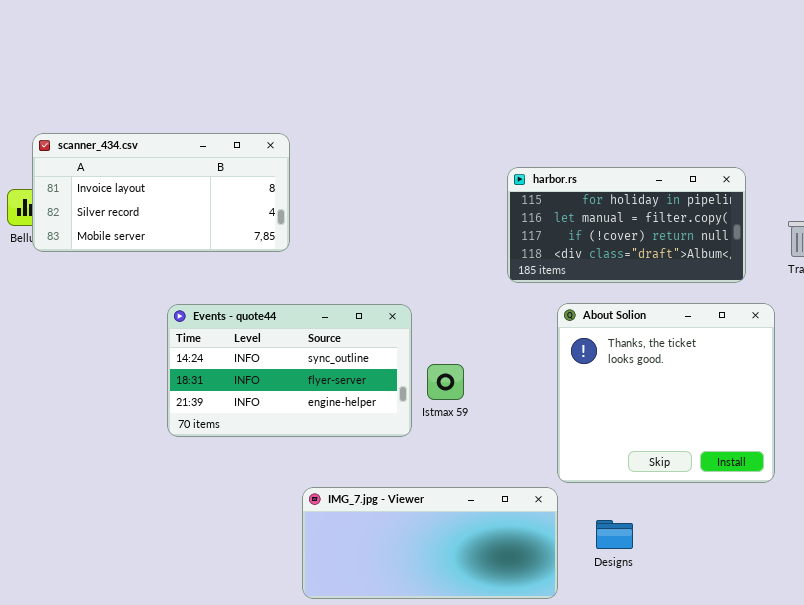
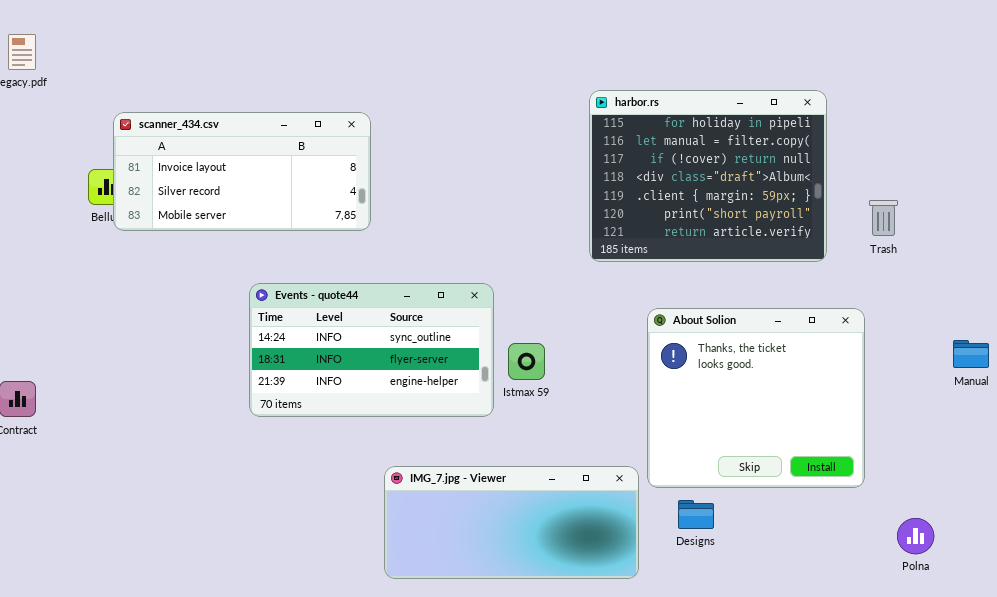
harbor.rs: [507,167,746,283] -> [589,90,827,262], resized
About Solion: [557,303,775,483] -> [647,308,865,488], moved

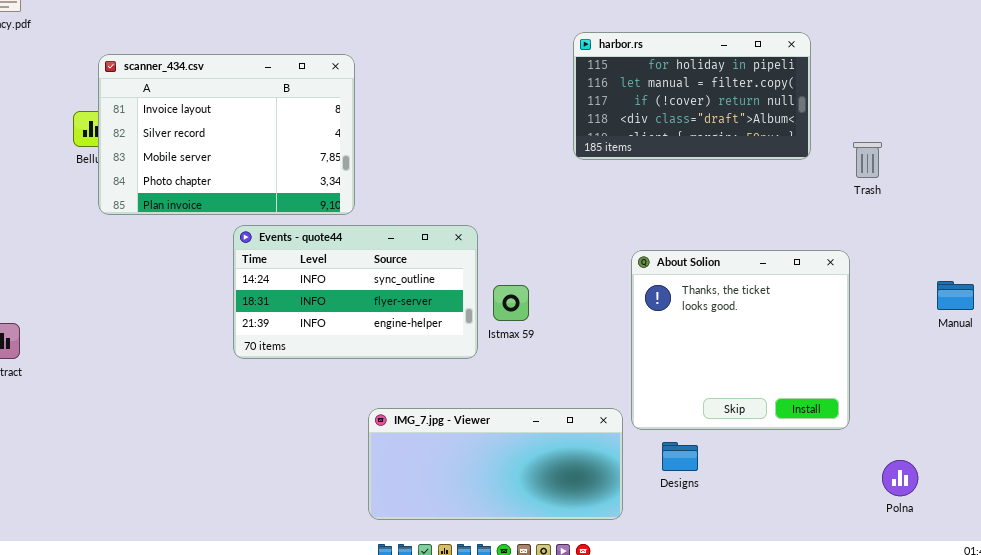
harbor.rs: [589,90,827,262] -> [573,32,811,160], resized
scanner_434.csv: [113,112,371,231] -> [98,54,355,215], resized

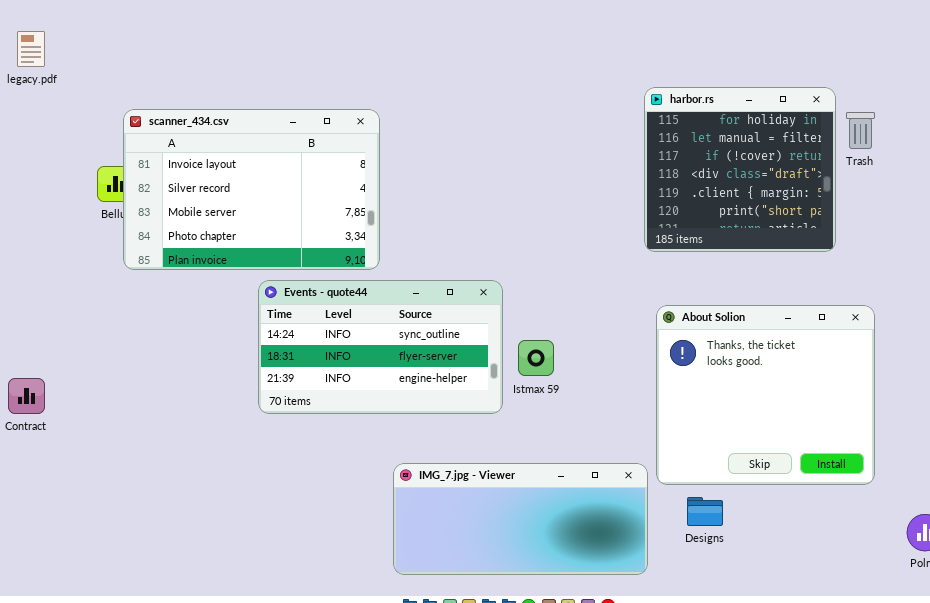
harbor.rs: [573,32,811,160] -> [644,87,836,252], resized
Trash: [853,142,882,178] -> [846,112,875,149], moved

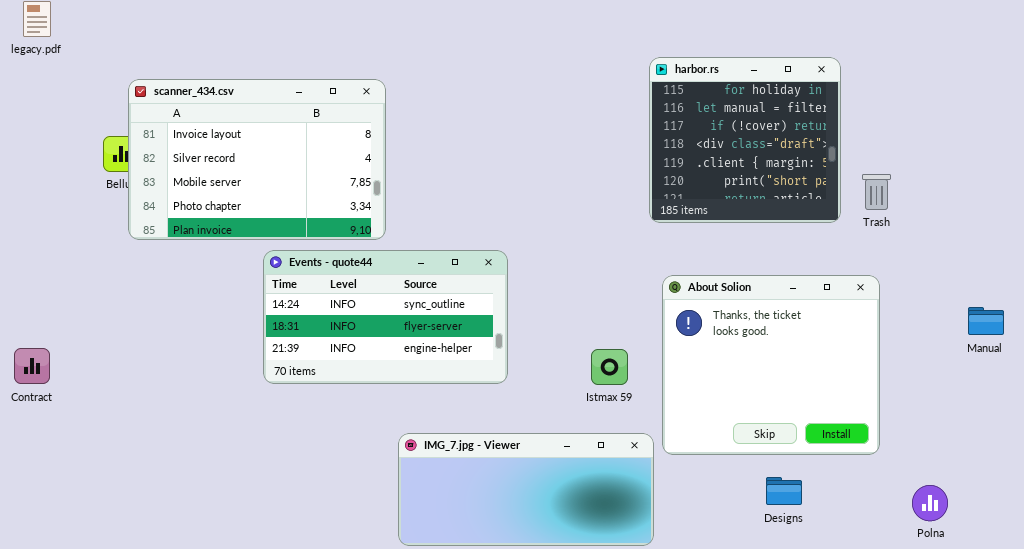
Trash: [846,112,875,149] -> [862,174,891,210], moved
Istmax 59: [518,340,554,376] -> [591,349,628,385], moved
Designs: [687,497,723,526] -> [766,477,802,505], moved

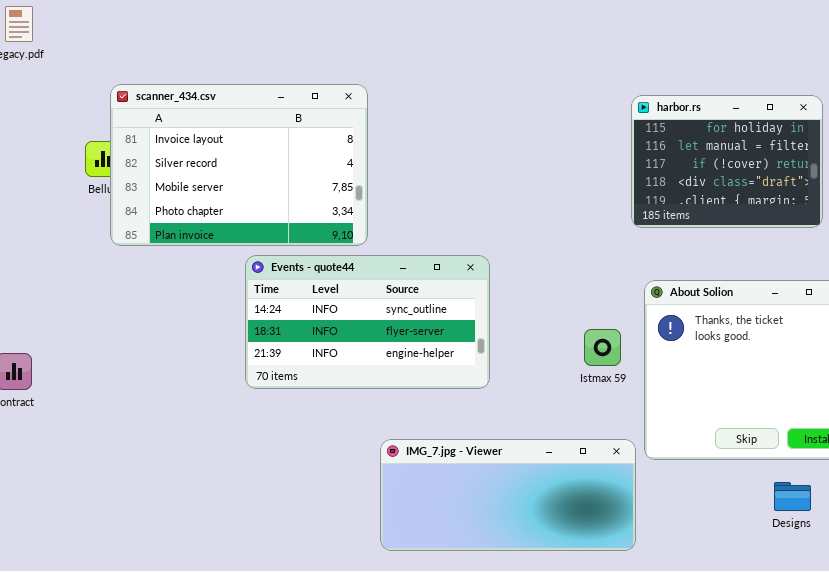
harbor.rs: [649,57,841,223] -> [631,95,823,228], resized
Istmax 59: [591,349,628,385] -> [584,329,621,366], moved
Designs: [766,477,802,505] -> [774,482,811,511], moved

